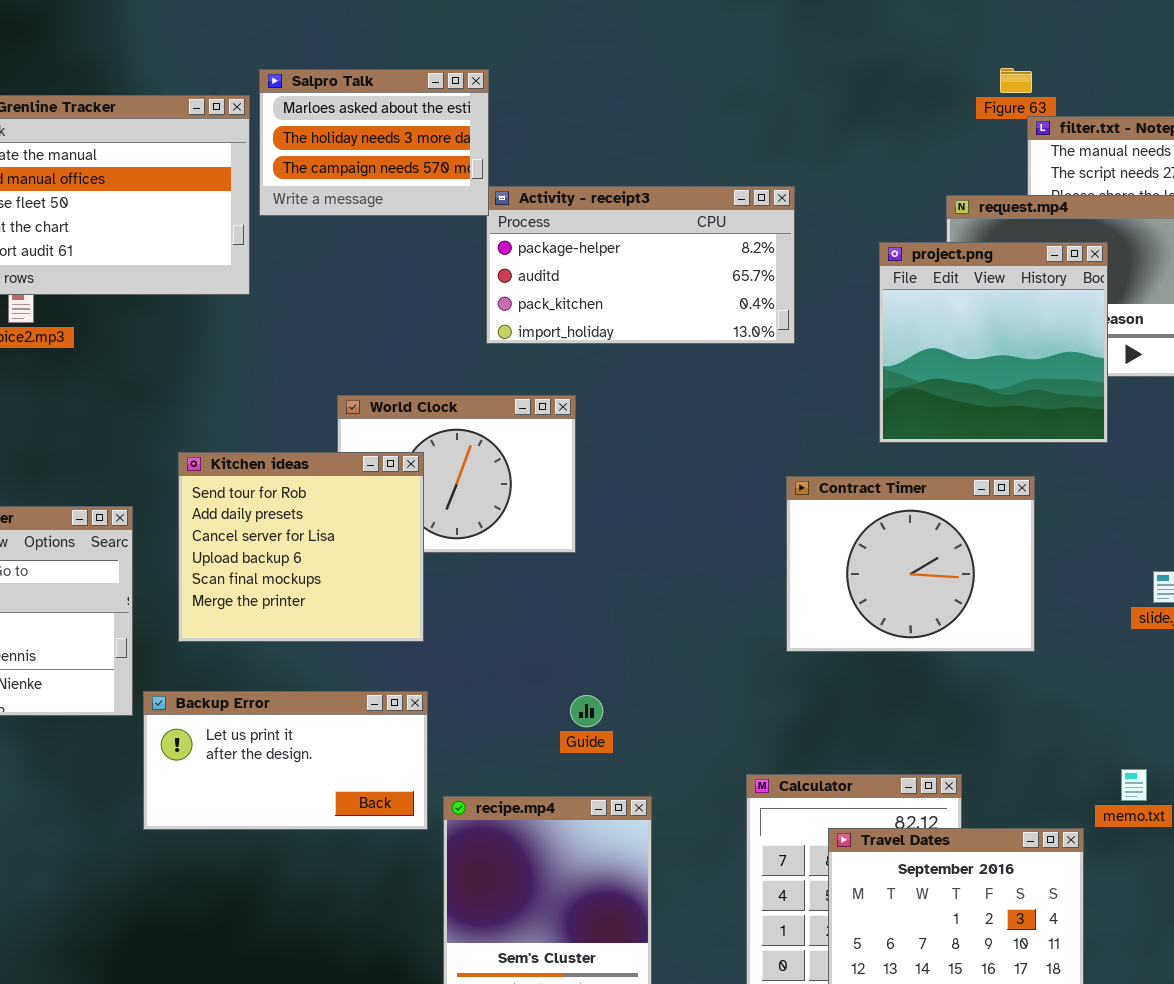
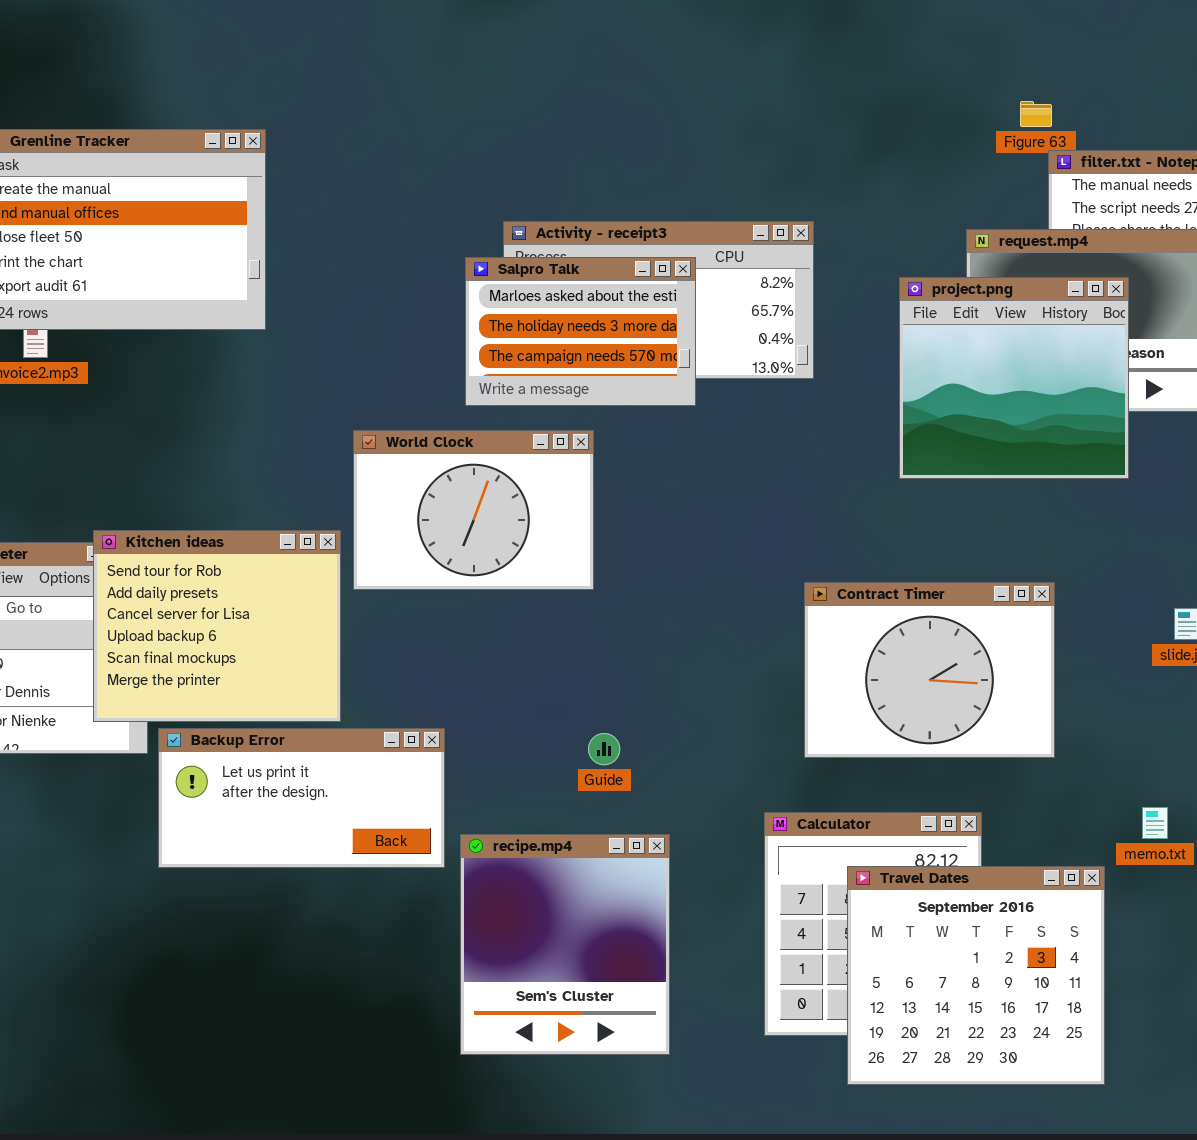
Salpro Talk: [259,69,489,216] -> [465,257,696,406], moved
Kitchen ideas: [178,452,424,642] -> [93,530,341,722], moved
Contract Timer: [786,476,1035,652] -> [804,582,1055,758], moved

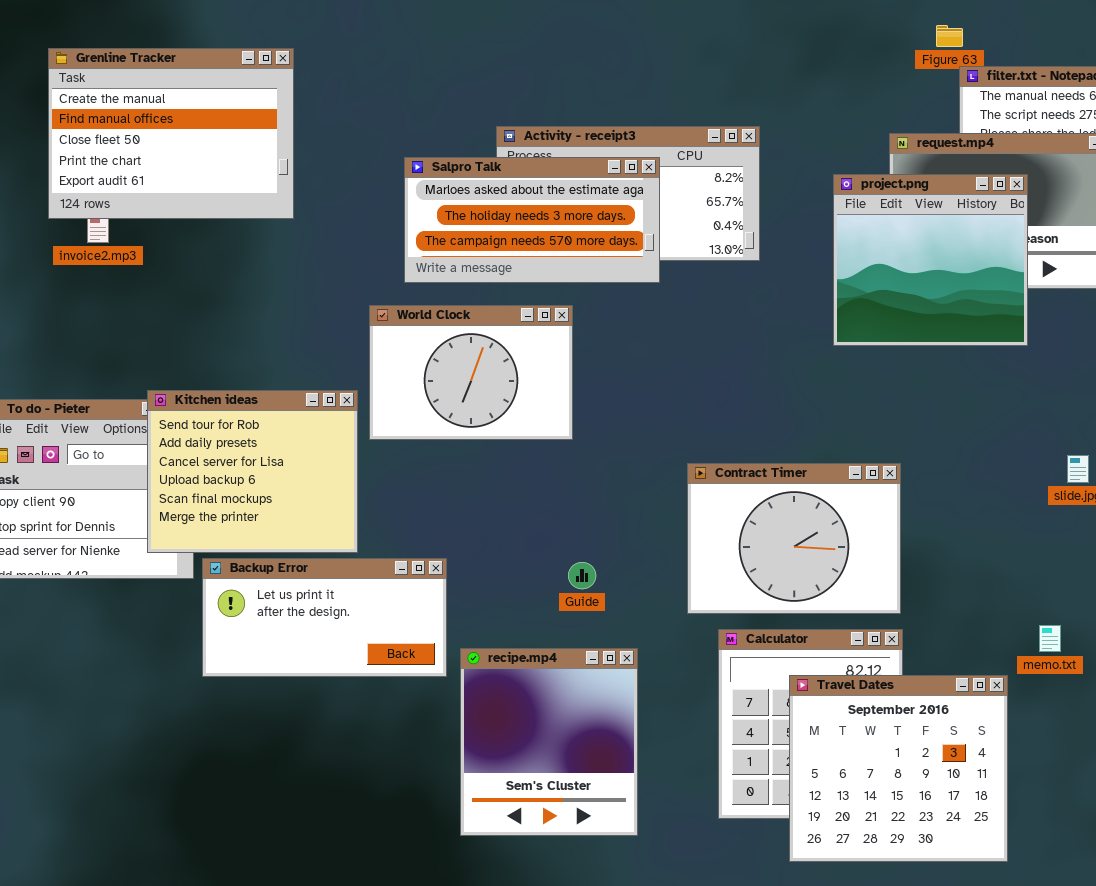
Salpro Talk: [465,257,696,406] -> [404,157,660,283], resized
Contract Timer: [804,582,1055,758] -> [687,463,901,614], moved

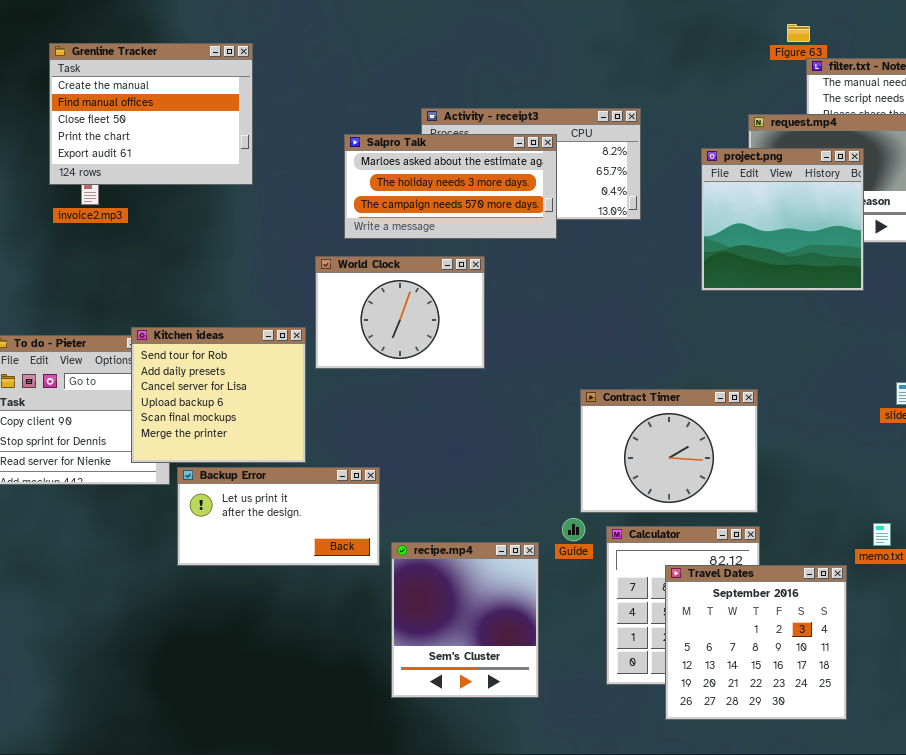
Guide: [568,562,596,589] -> [562,518,585,541], moved

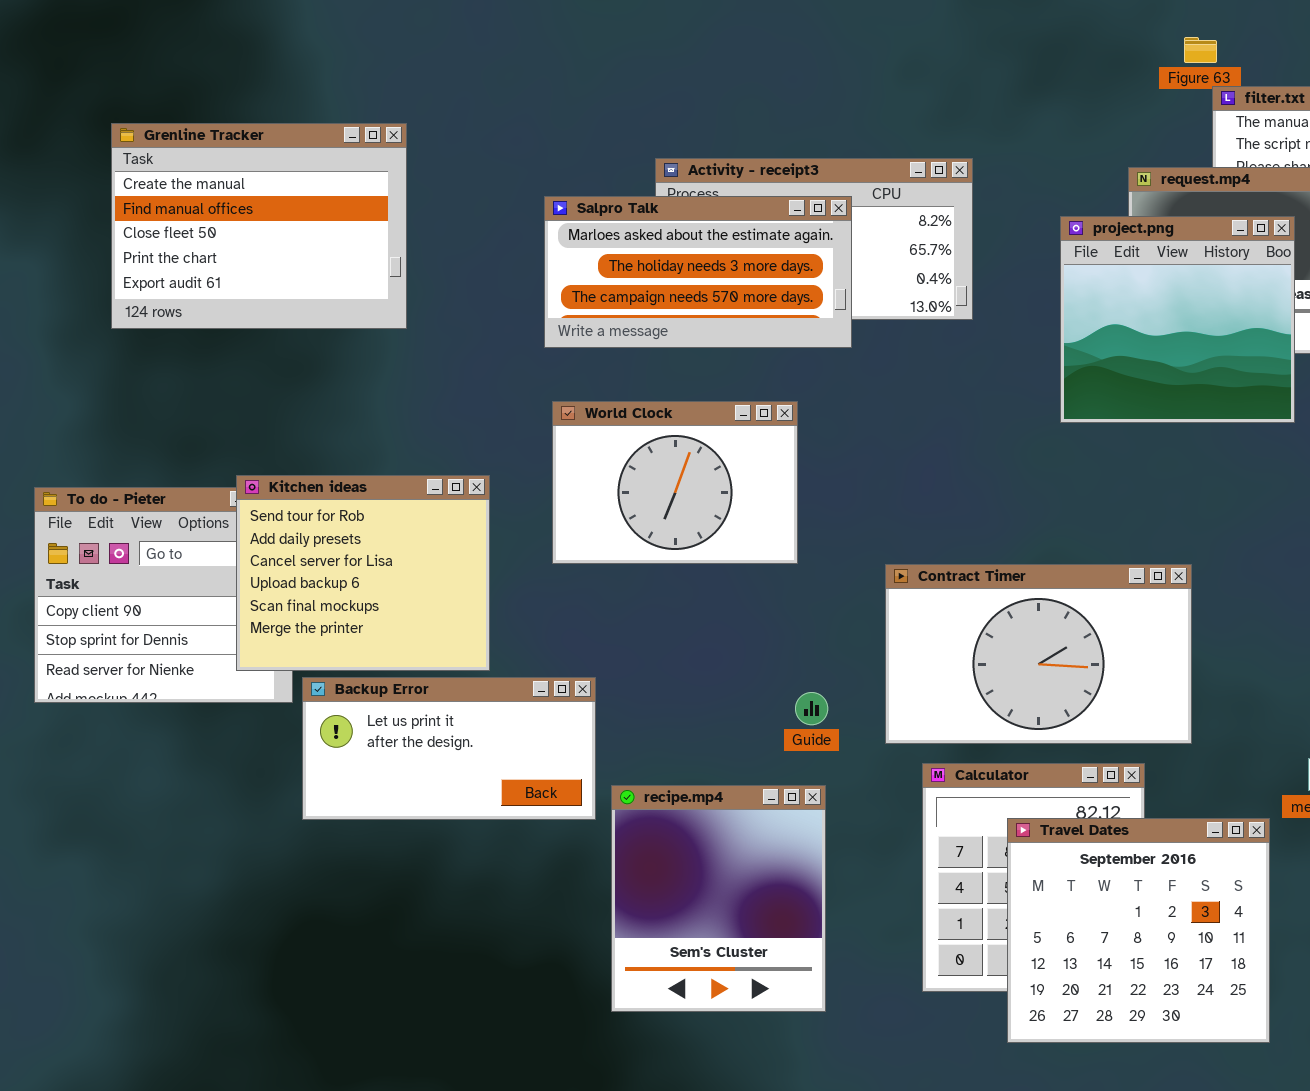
Grenline Tracker: [49,43,253,185] -> [111,123,407,329], moved
World Clock: [315,256,485,369] -> [552,401,798,564], moved
Contract Timer: [580,389,758,513] -> [885,564,1192,744], resized
Guide: [562,518,585,541] -> [795,692,828,725], moved

